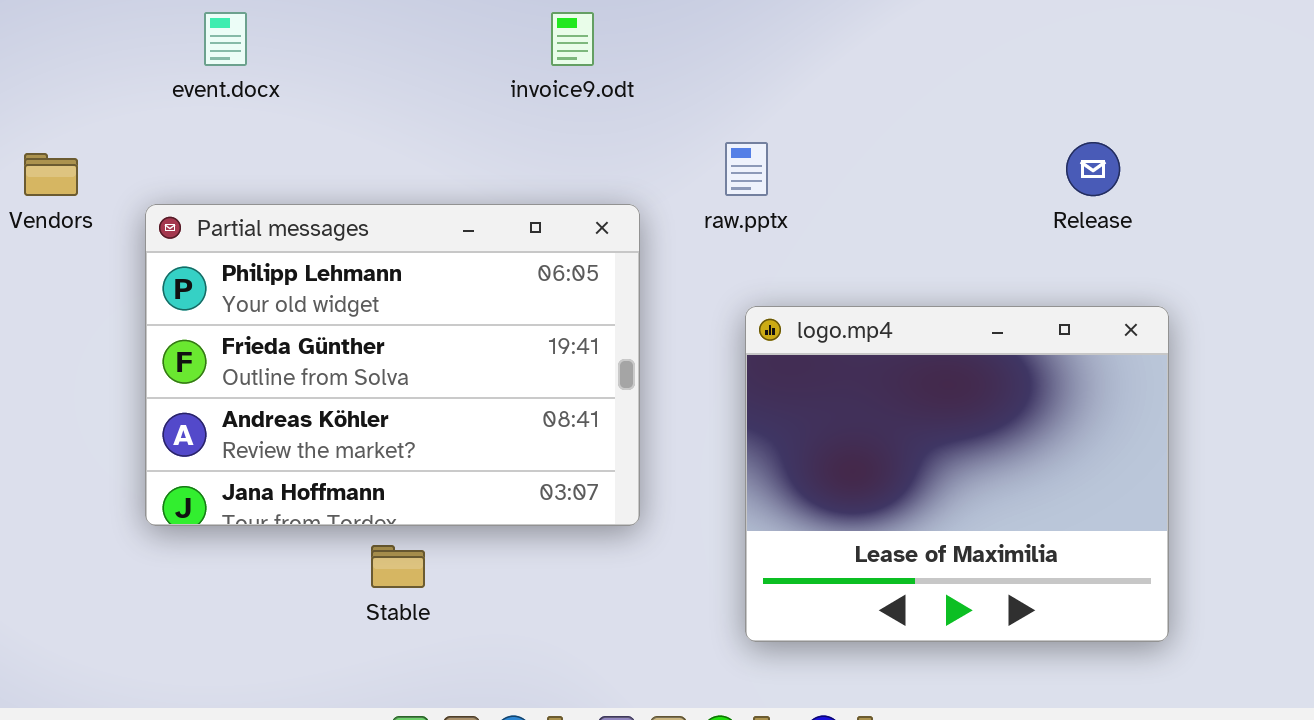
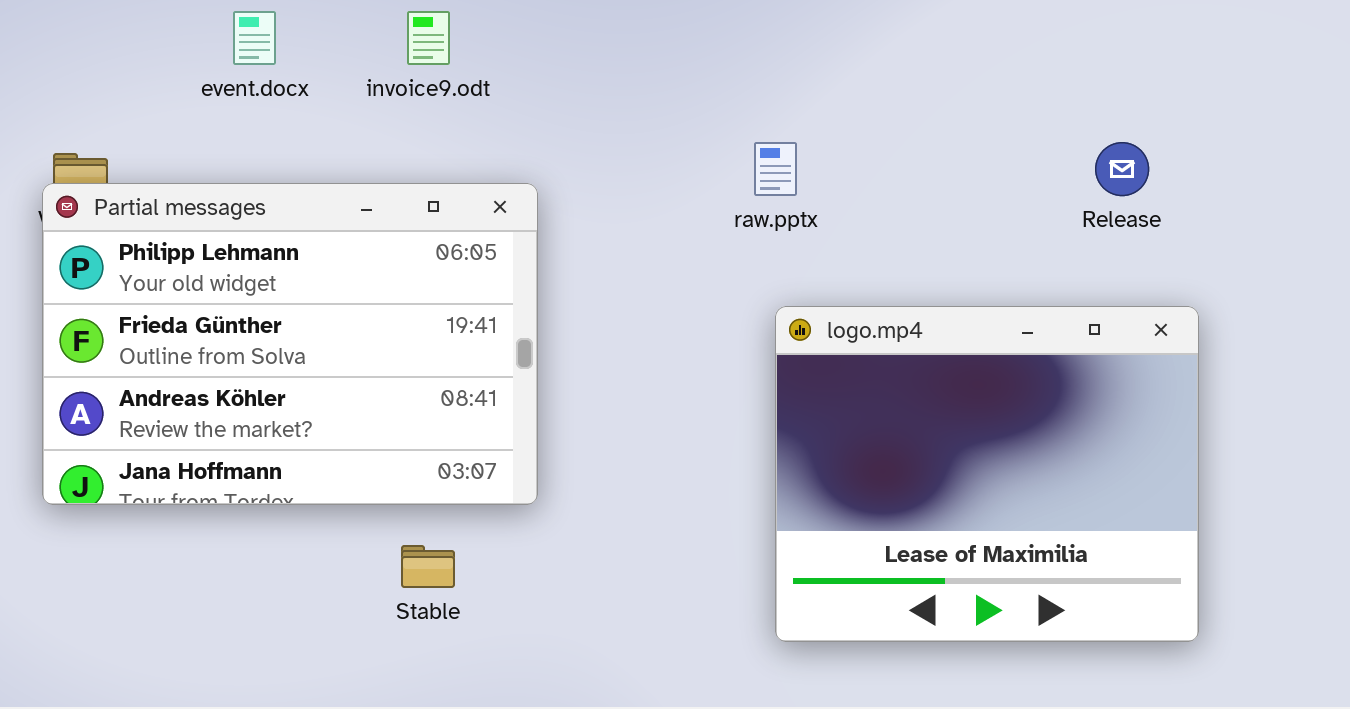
invoice9.odt: [551,12,594,66] -> [407,11,450,65], moved
Partial messages: [145,204,640,526] -> [42,183,538,505], moved

